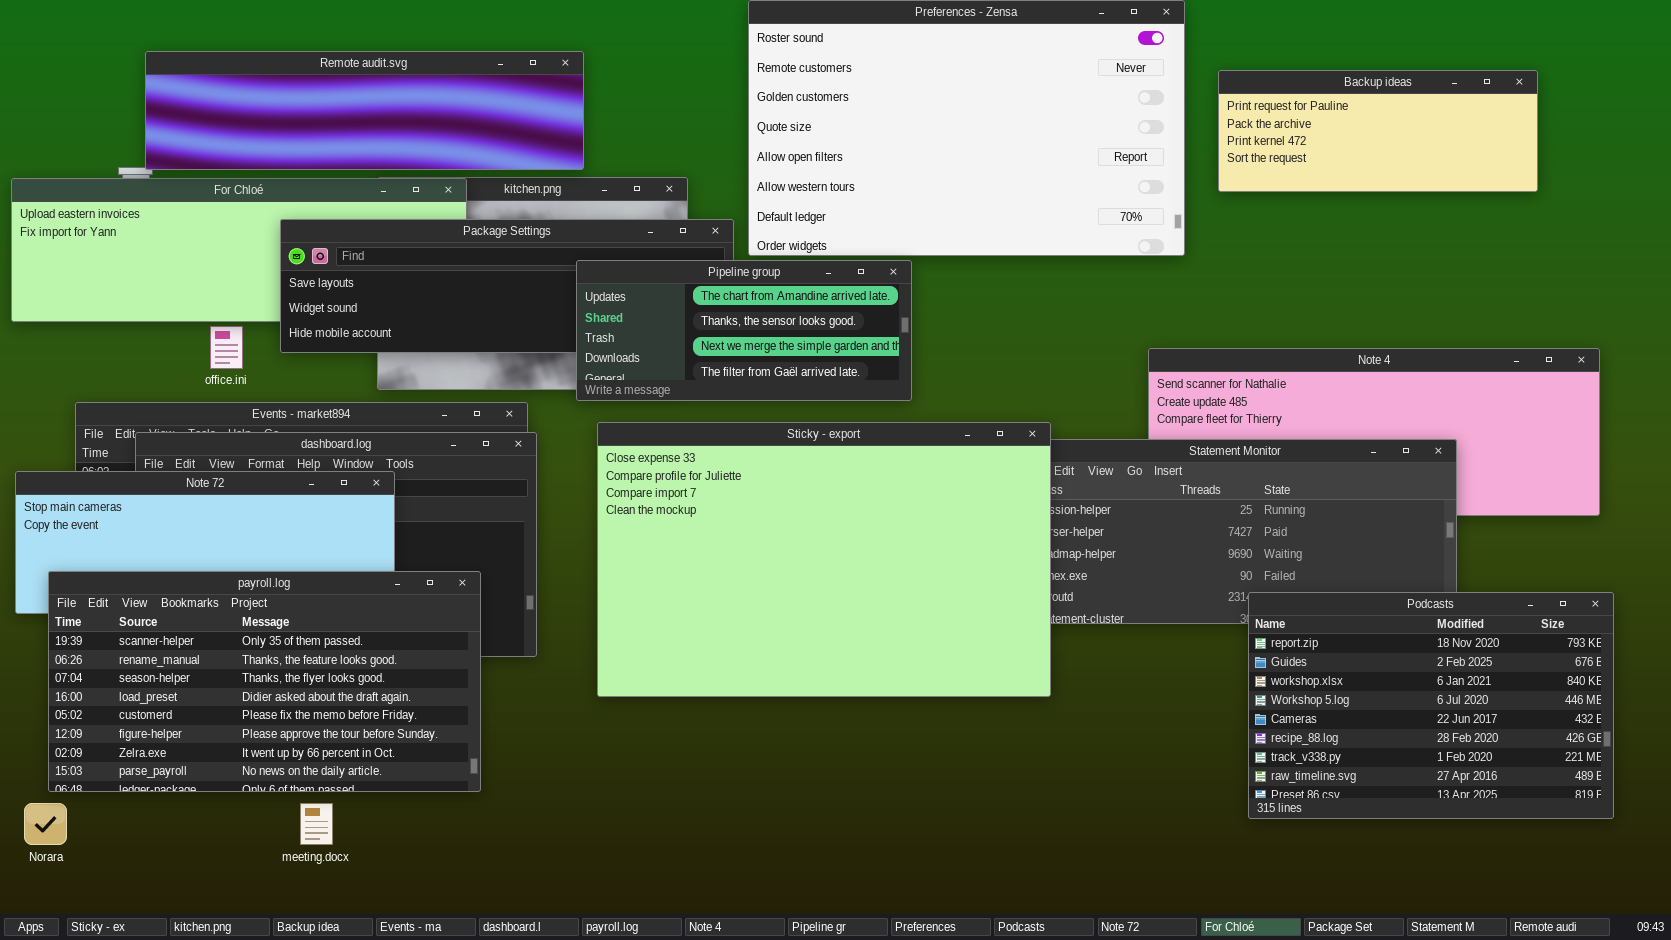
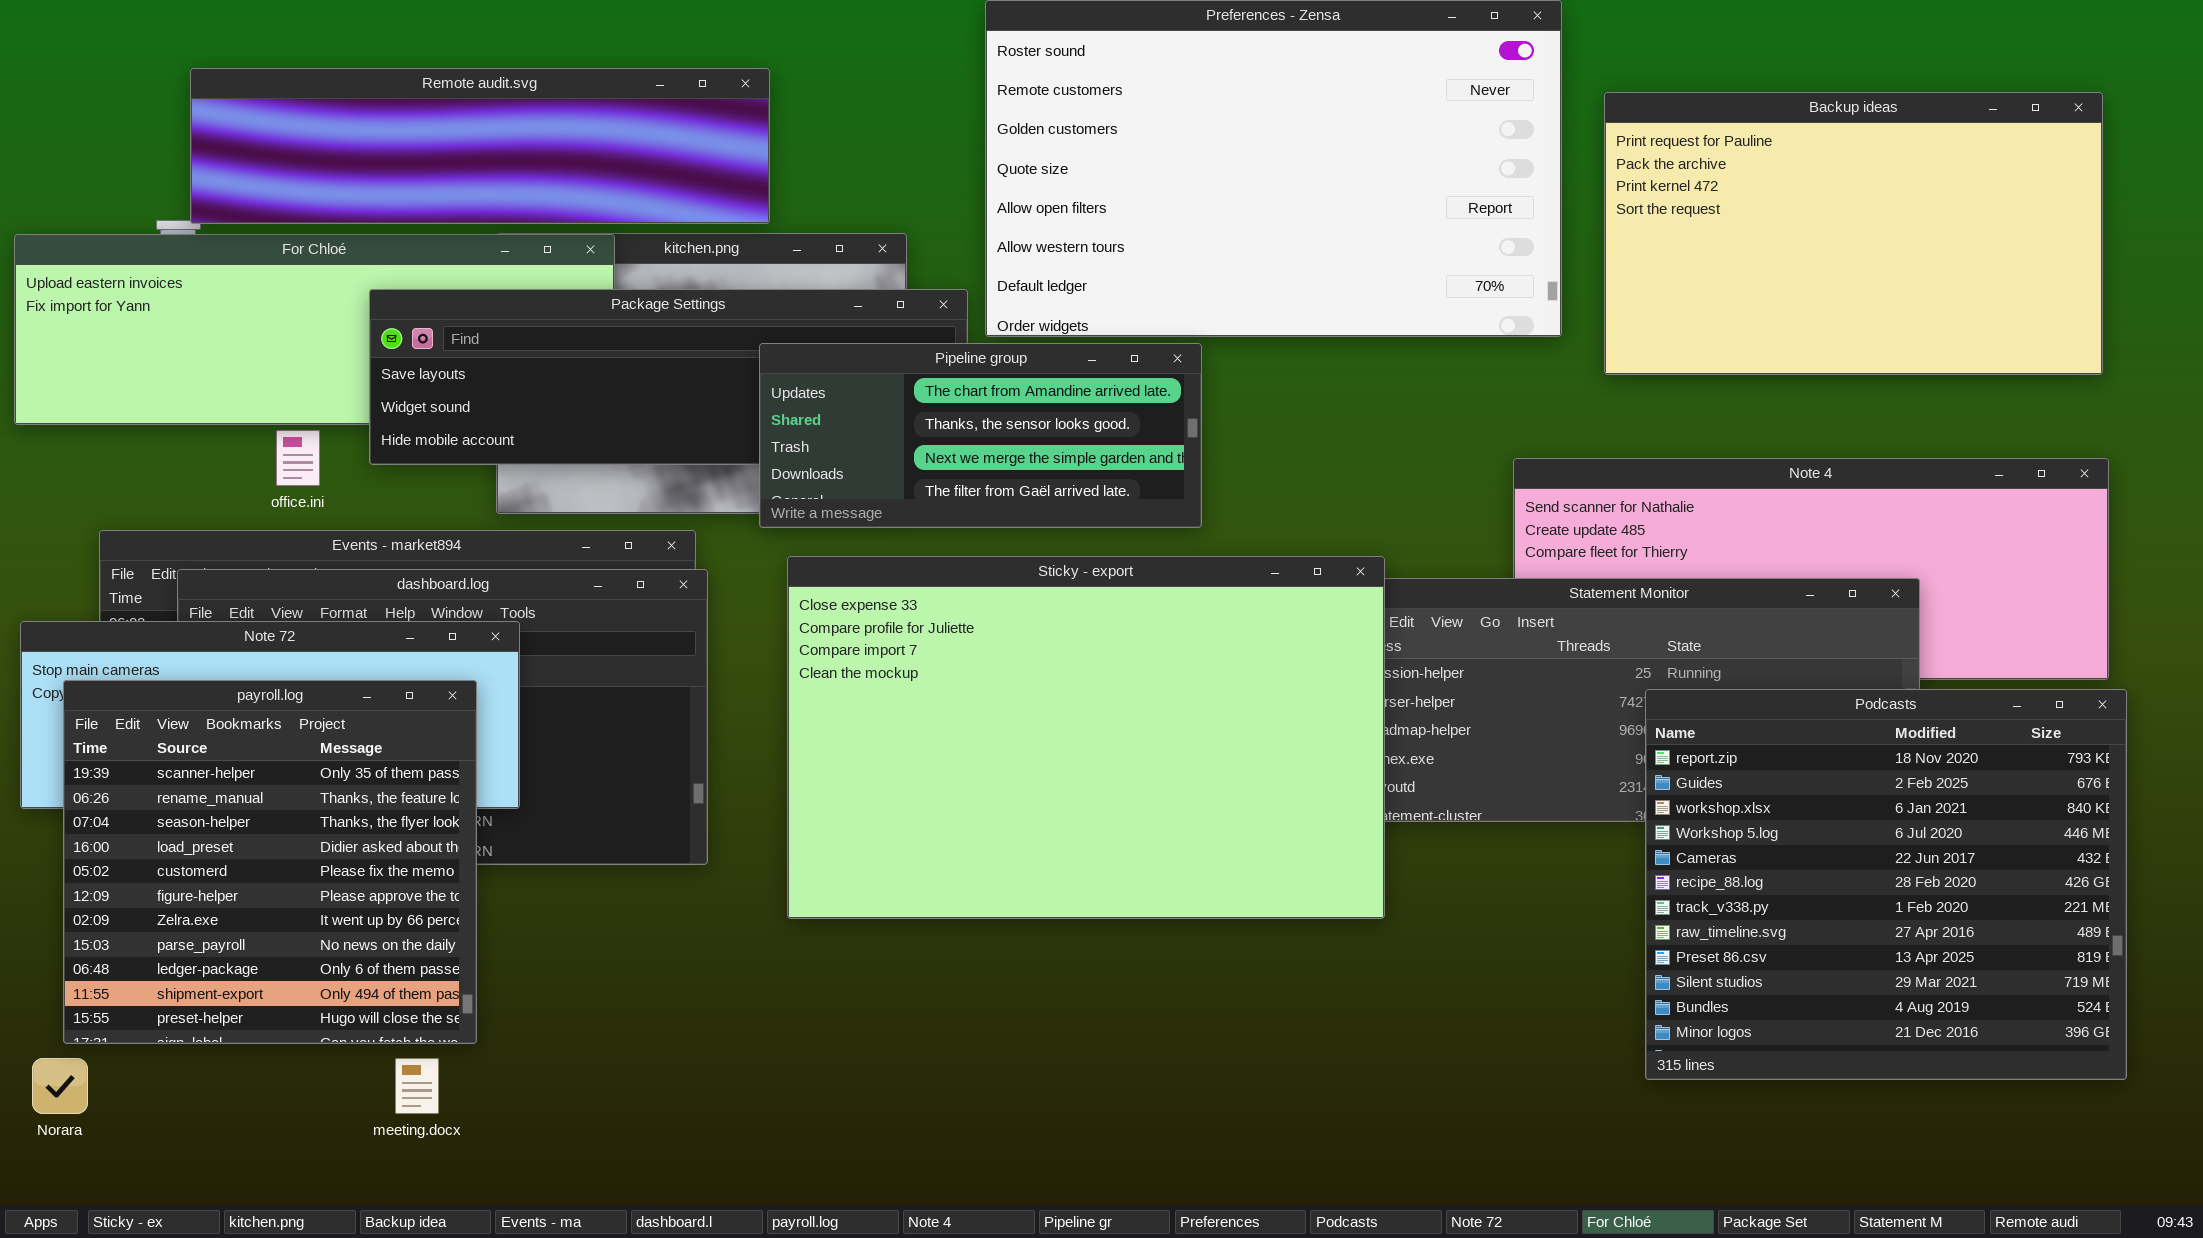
Backup ideas: [1218,70,1538,192] -> [1604,92,2103,375], resized
payroll.log: [48,571,481,792] -> [63,680,477,1044], resized
Podcasts: [1248,592,1614,819] -> [1645,689,2127,1080], resized

